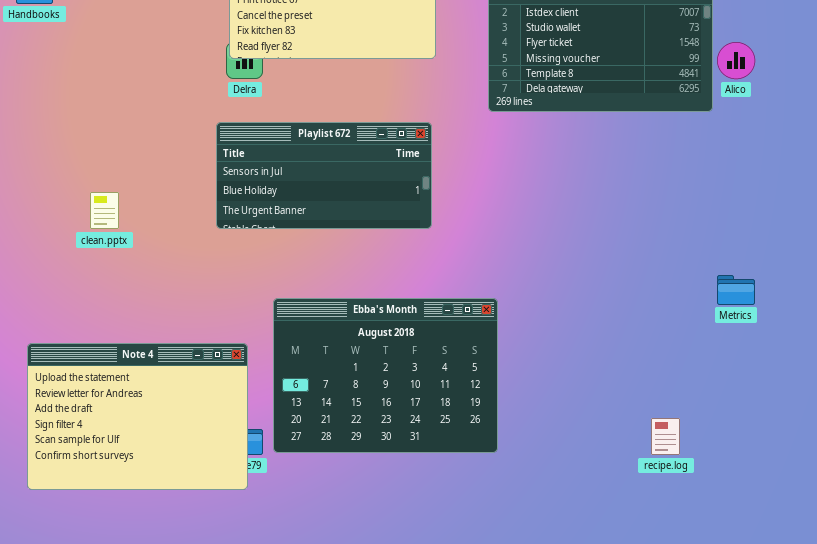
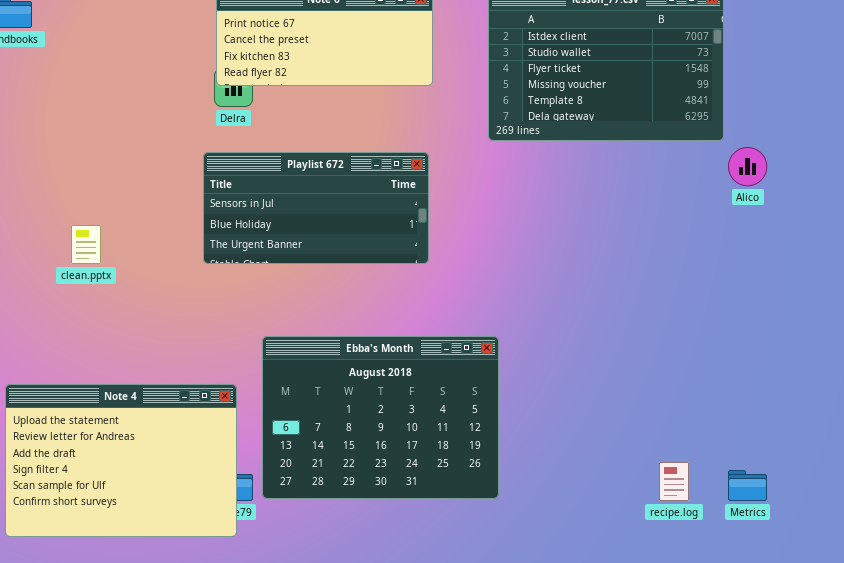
Alico: [717,42,755,79] -> [728,147,767,186], moved
Metrics: [717,275,755,305] -> [728,470,767,501], moved

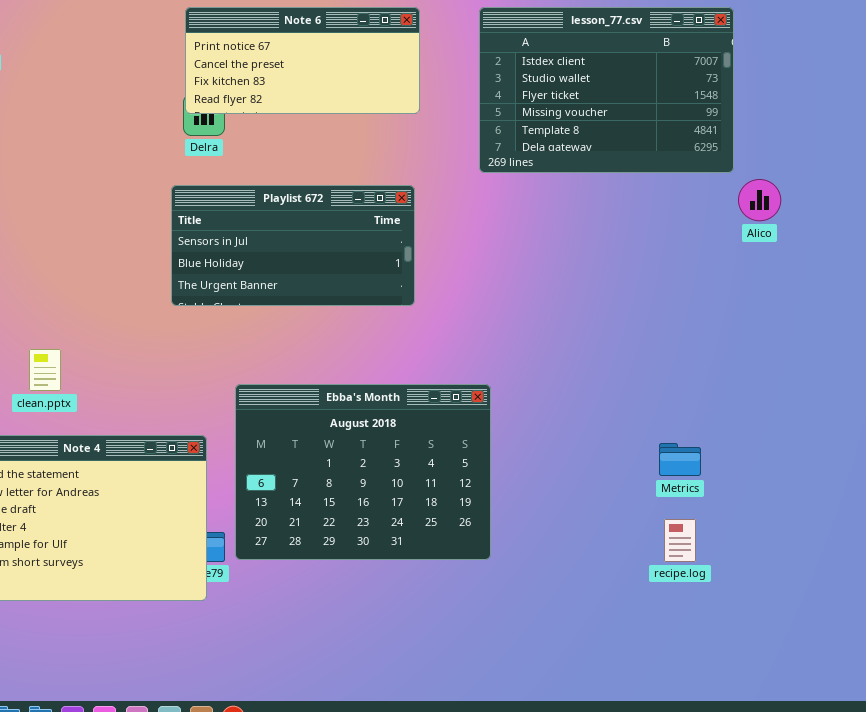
clean.pptx: [71,225,101,264] -> [29,349,61,391], moved
Metrics: [728,470,767,501] -> [659,443,701,476], moved

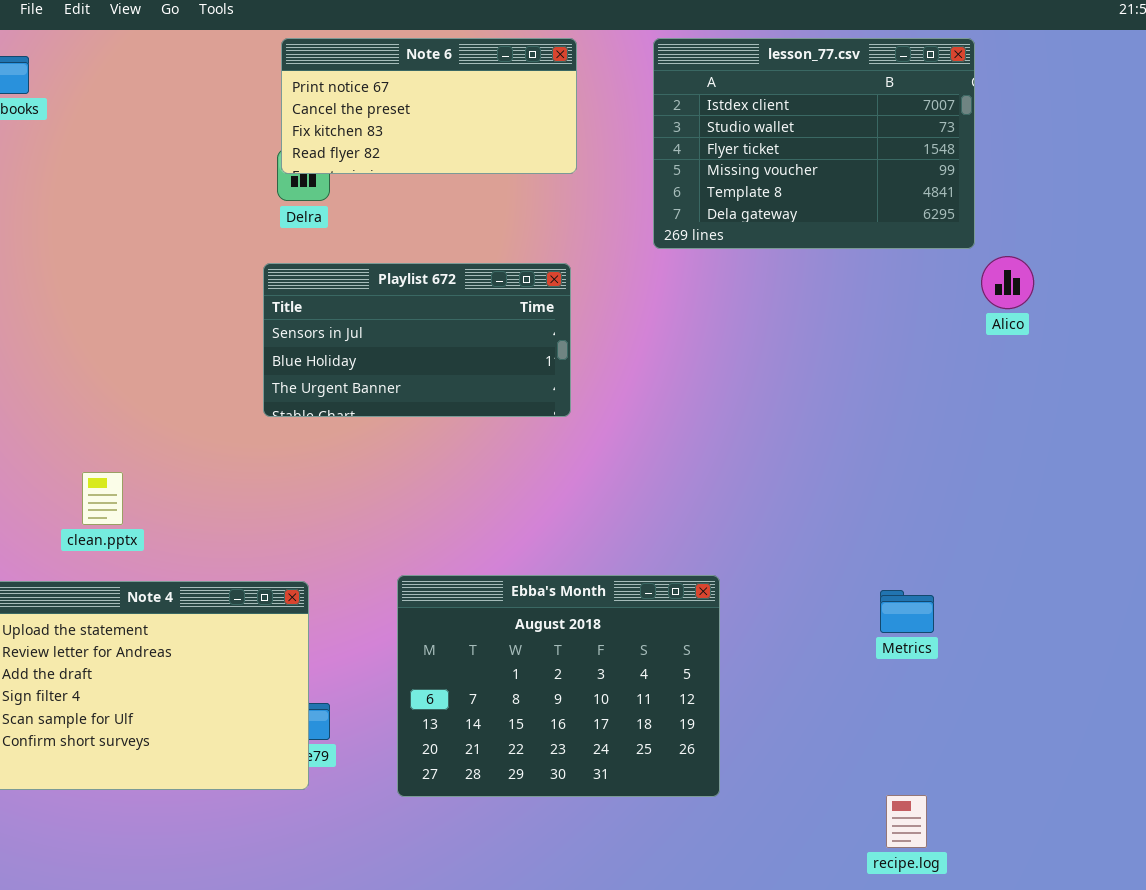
Ebba's Month: [235,384,491,560] -> [397,575,720,797], moved
recipe.log: [664,519,696,562] -> [886,795,927,848], moved

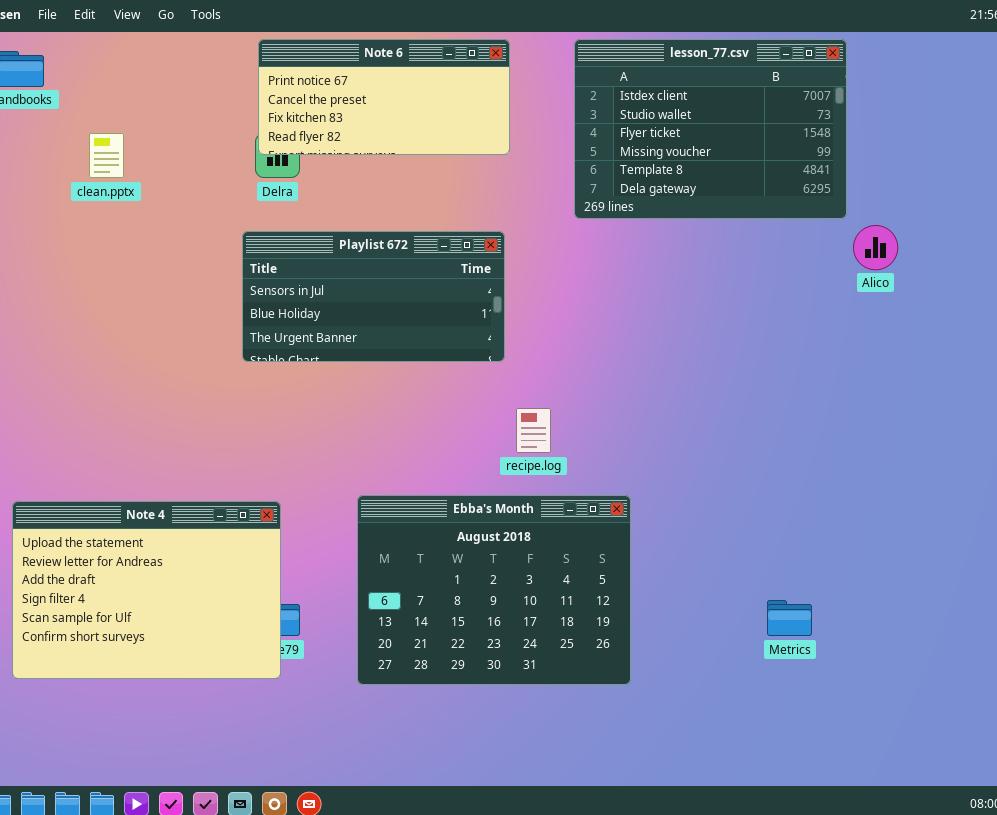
clean.pptx: [82,472,123,525] -> [89,133,124,178], moved
Metrics: [880,590,934,633] -> [767,600,812,636], moved
recipe.log: [886,795,927,848] -> [516,408,551,453], moved

